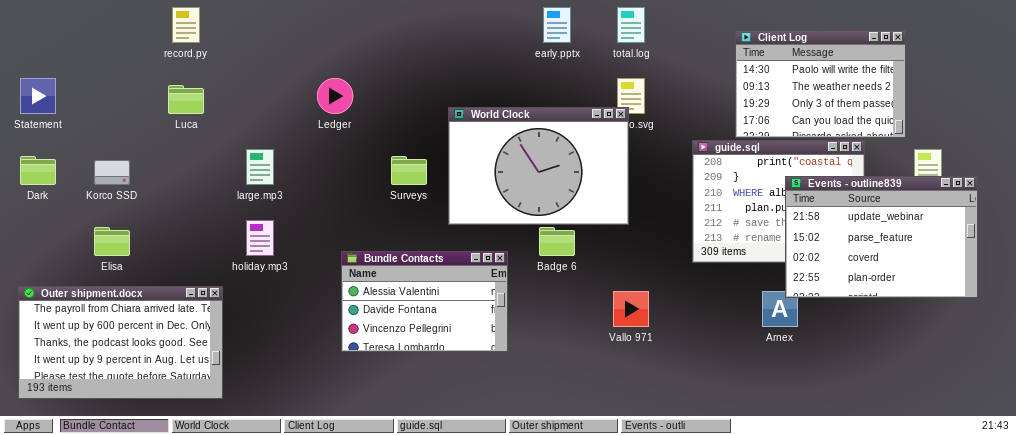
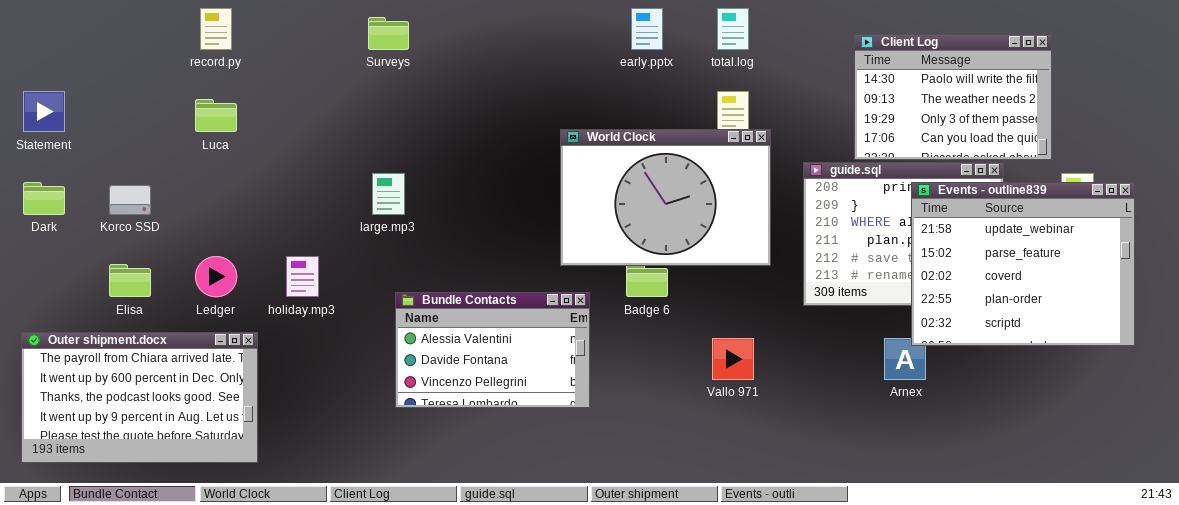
Ledger: [317,78,353,114] -> [195,256,237,297], moved
World Clock: [448,107,629,225] -> [560,129,771,266], moved
large.mp3: [246,149,274,185] -> [372,173,405,215], moved
Surveys: [391,156,427,185] -> [368,17,409,50], moved
Events - outline839: [785,176,978,298] -> [911,182,1135,346], resized

